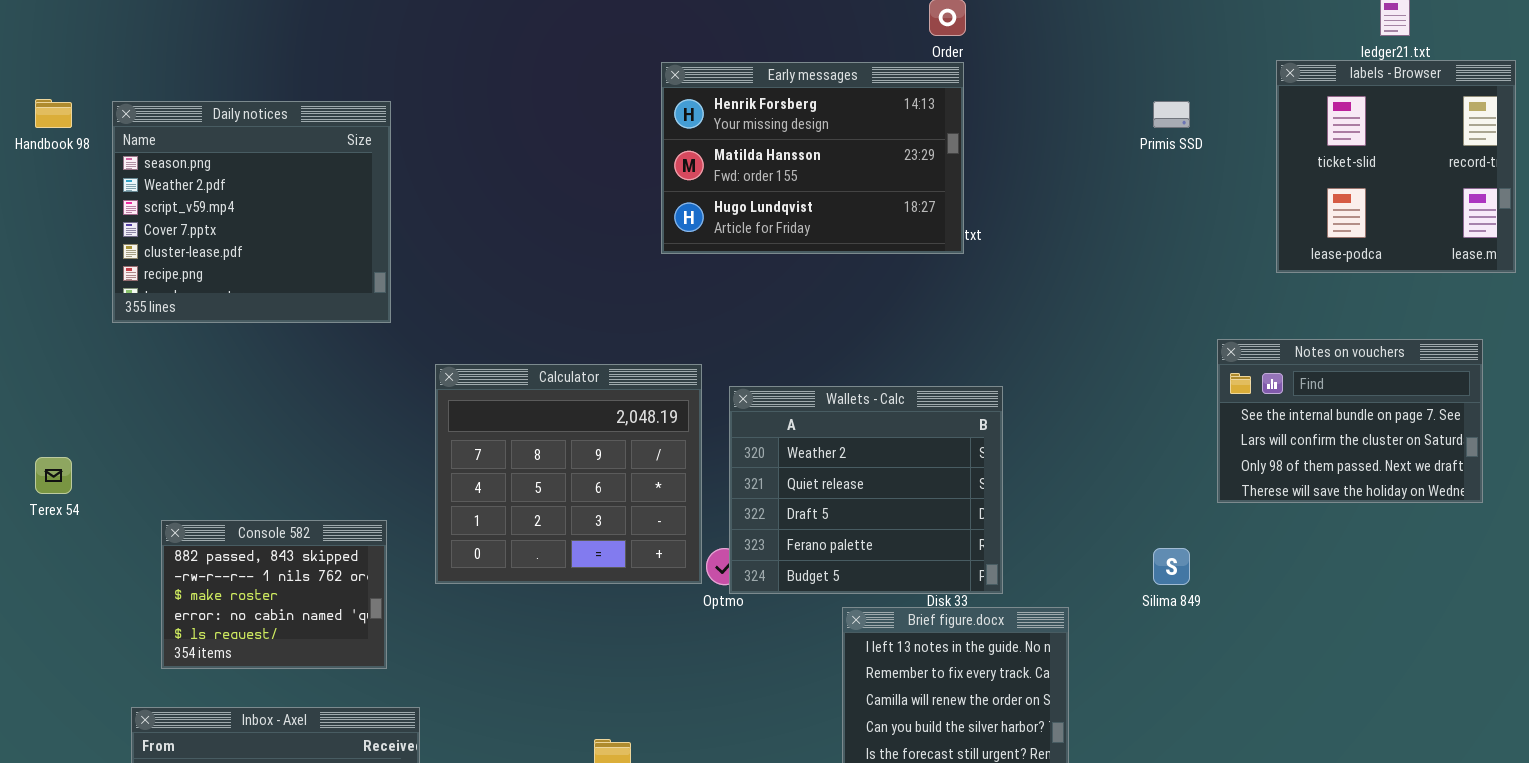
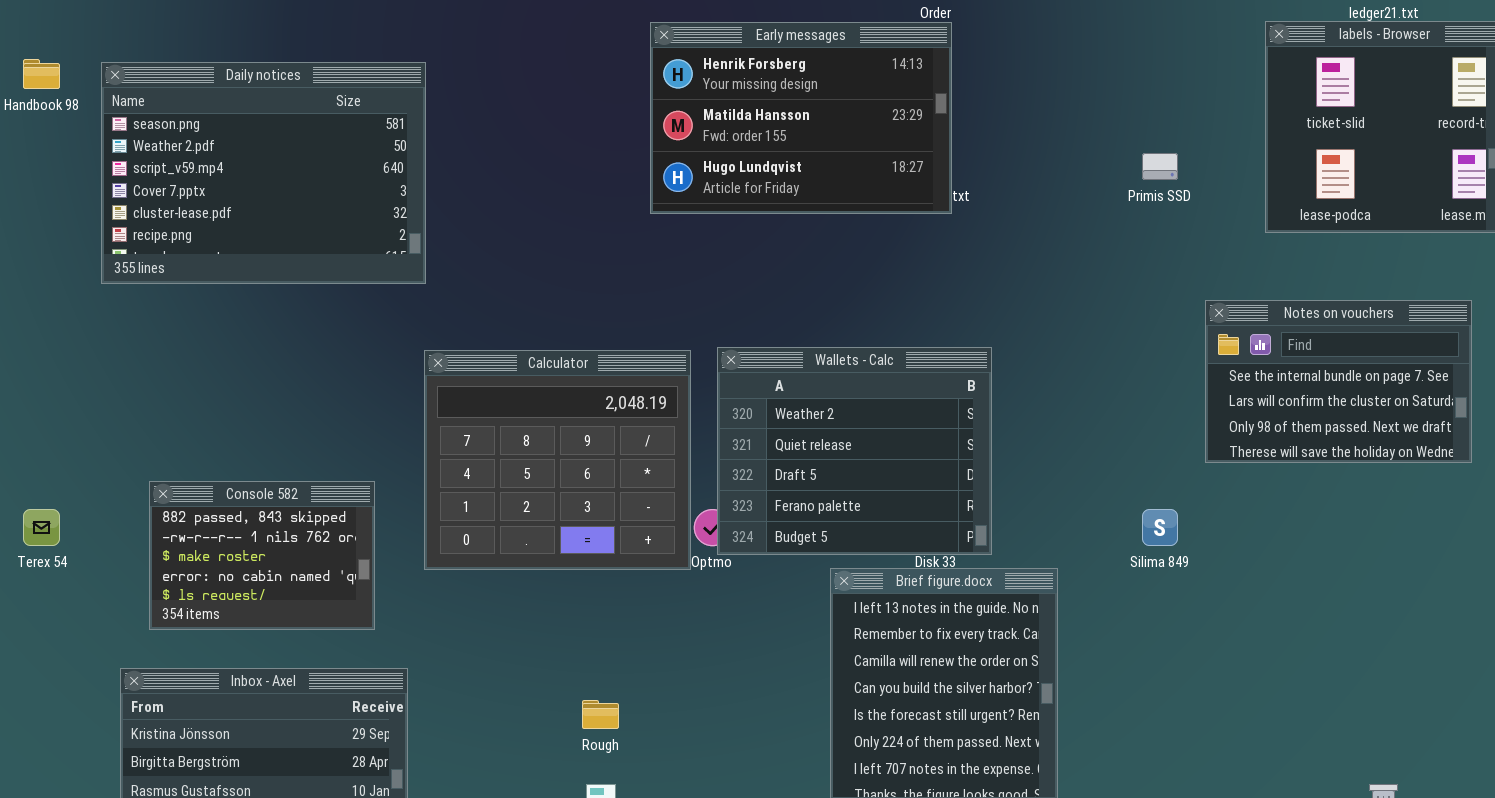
Daily notices: [112,101,391,323] -> [101,62,426,284], resized
Primis SSD: [1153,101,1190,128] -> [1142,153,1178,180], moved
Calculator: [435,364,702,584] -> [424,350,691,570], moved
Terex 54: [35,457,72,494] -> [23,509,60,546], moved

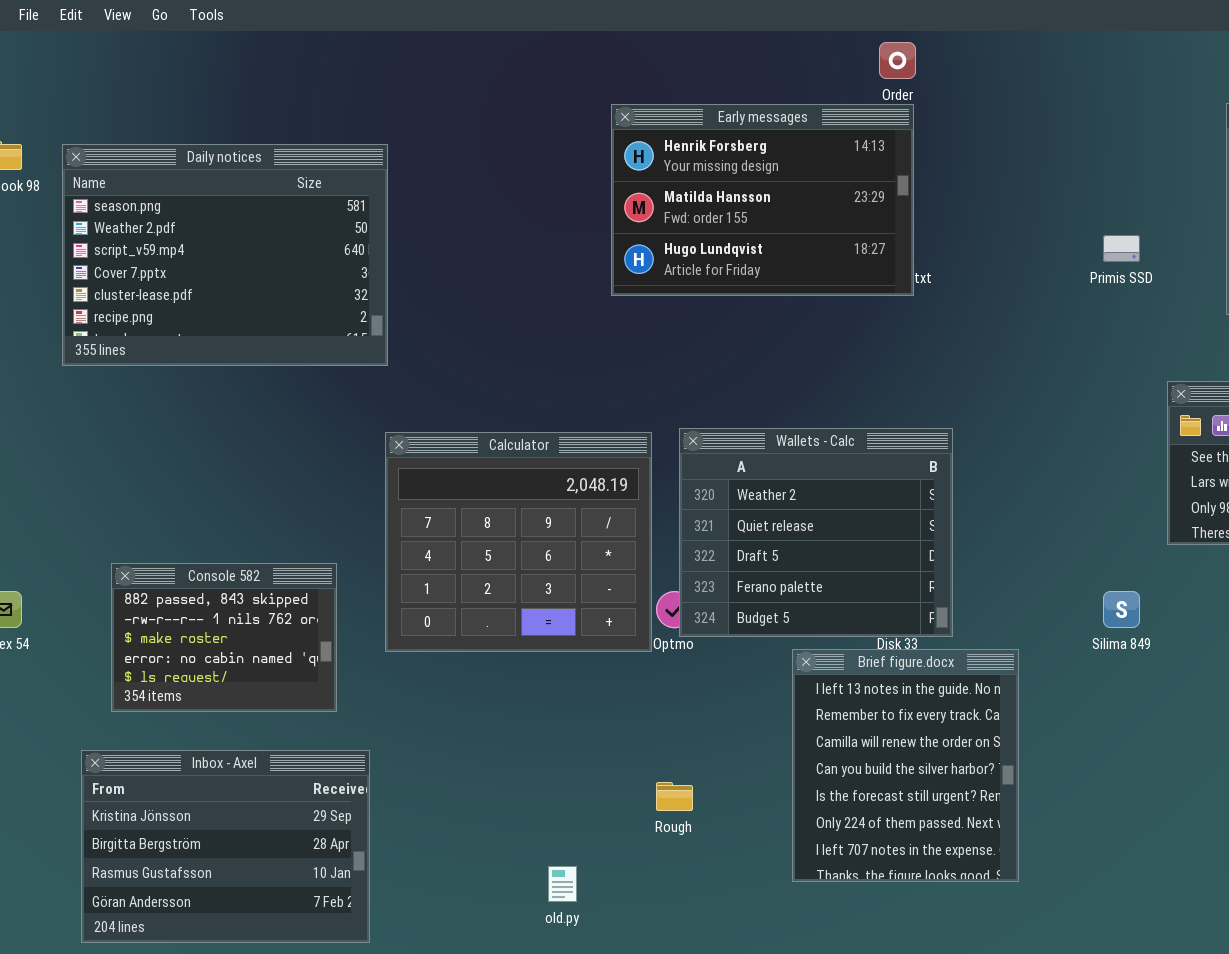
Rough: [582,700,619,729] -> [656,782,693,811], moved

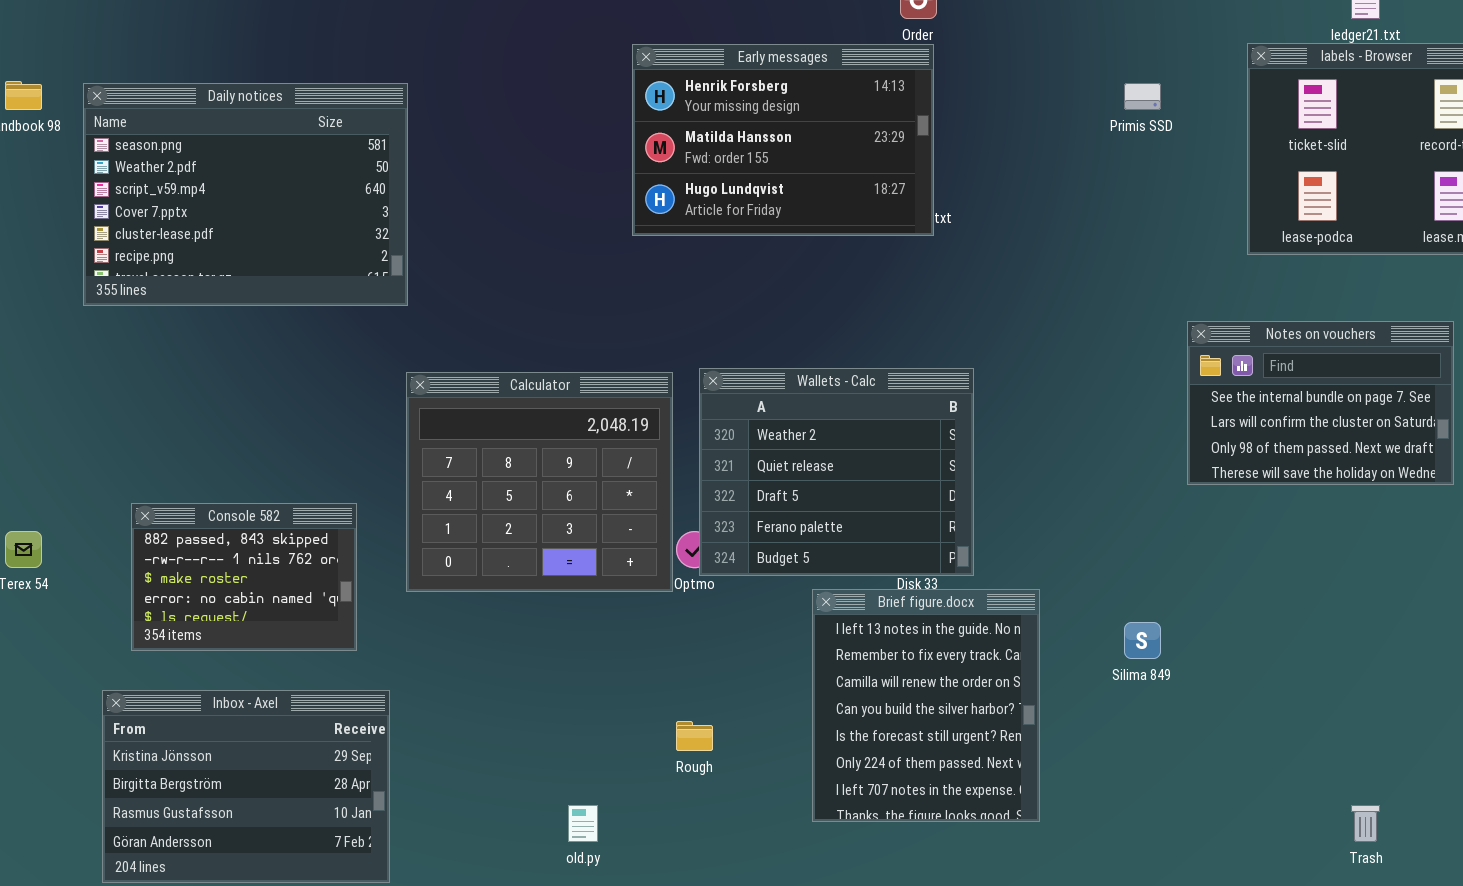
Primis SSD: [1103,235,1140,262] -> [1124,83,1161,110], moved
Silima 849: [1103,591,1140,628] -> [1124,622,1161,659], moved

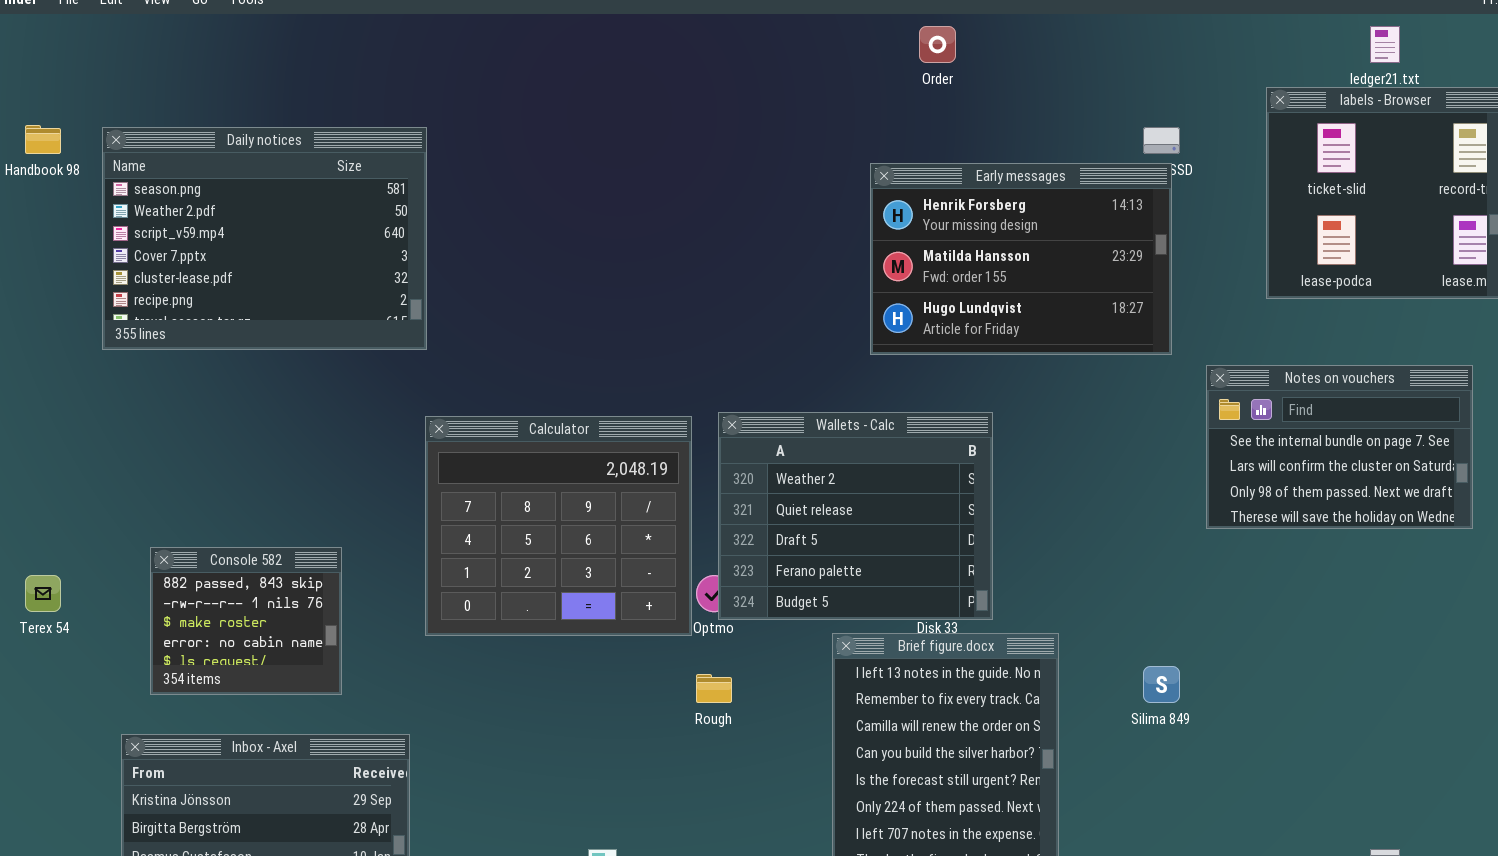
Early messages: [632,44,934,236] -> [870,163,1172,355], moved
Console 582: [131,503,357,651] -> [150,547,342,695], resized
Rough: [676,721,713,751] -> [696,674,732,703], moved

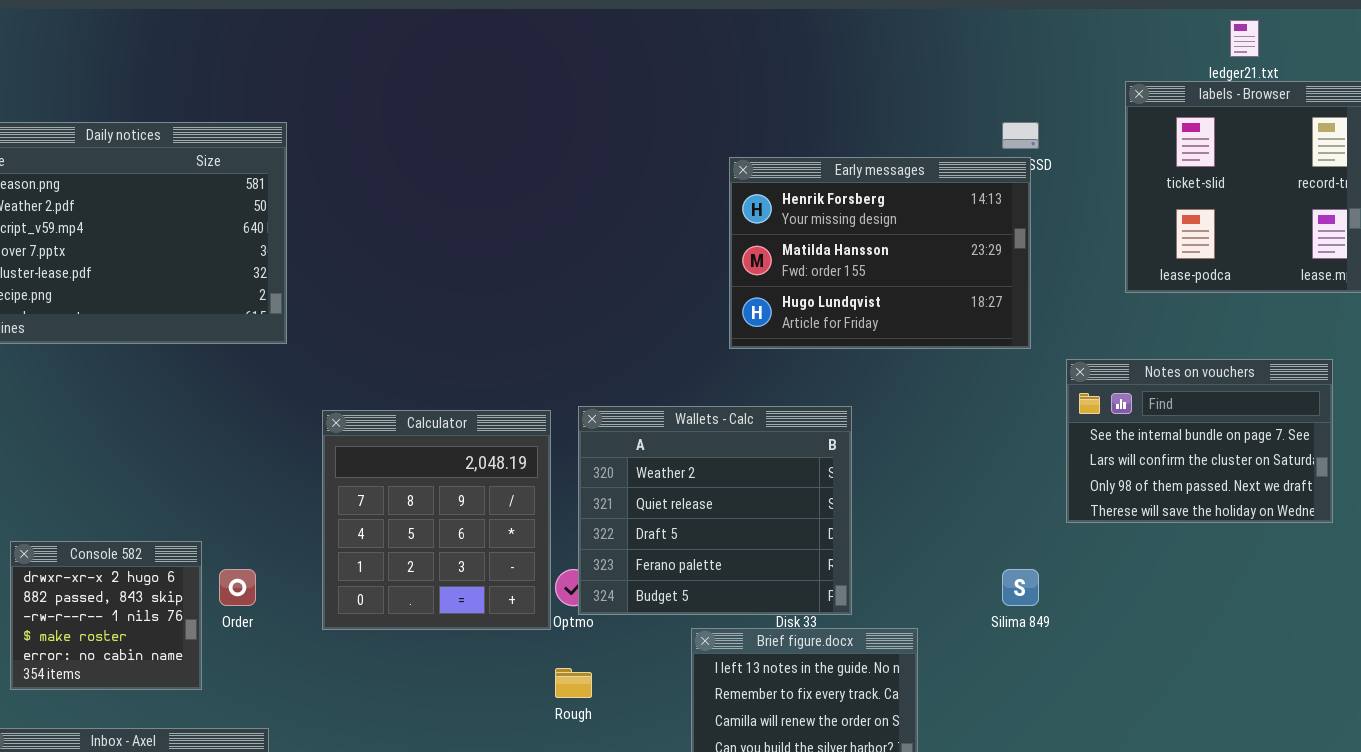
Order: [919,26,956,63] -> [219,569,256,606], moved
Calculator: [425,416,692,636] -> [322,410,551,630], resized
Console 582: [150,547,342,695] -> [10,541,202,690], scrolled up 1 row
Silima 849: [1143,666,1180,703] -> [1002,569,1039,606], moved

